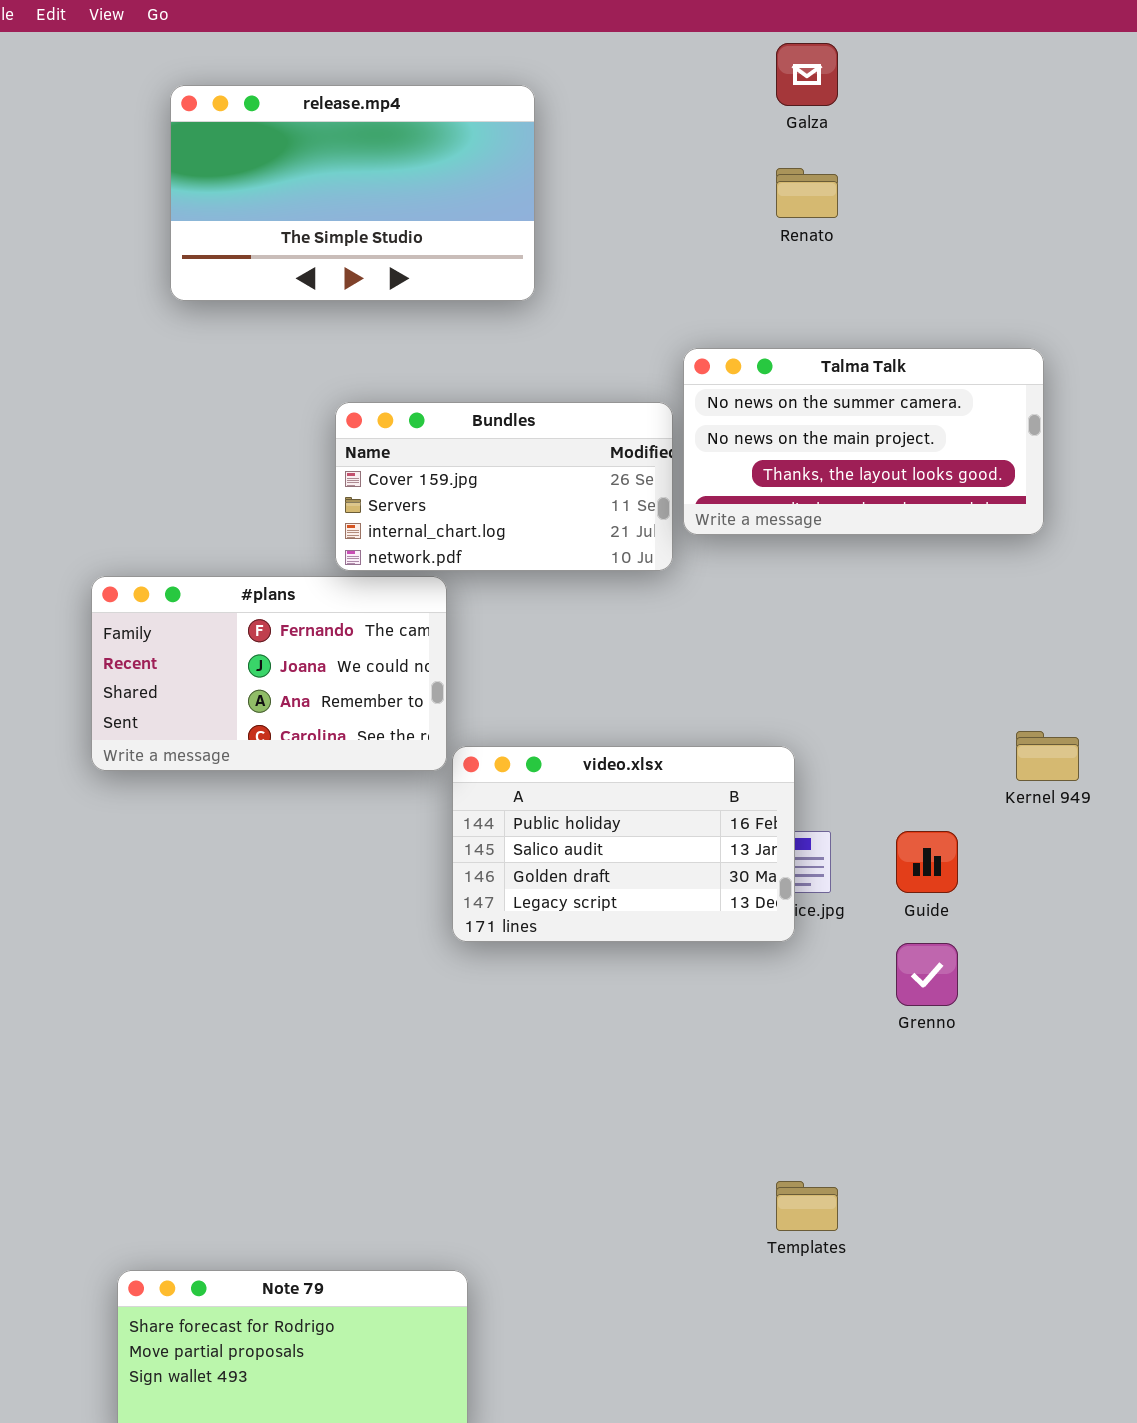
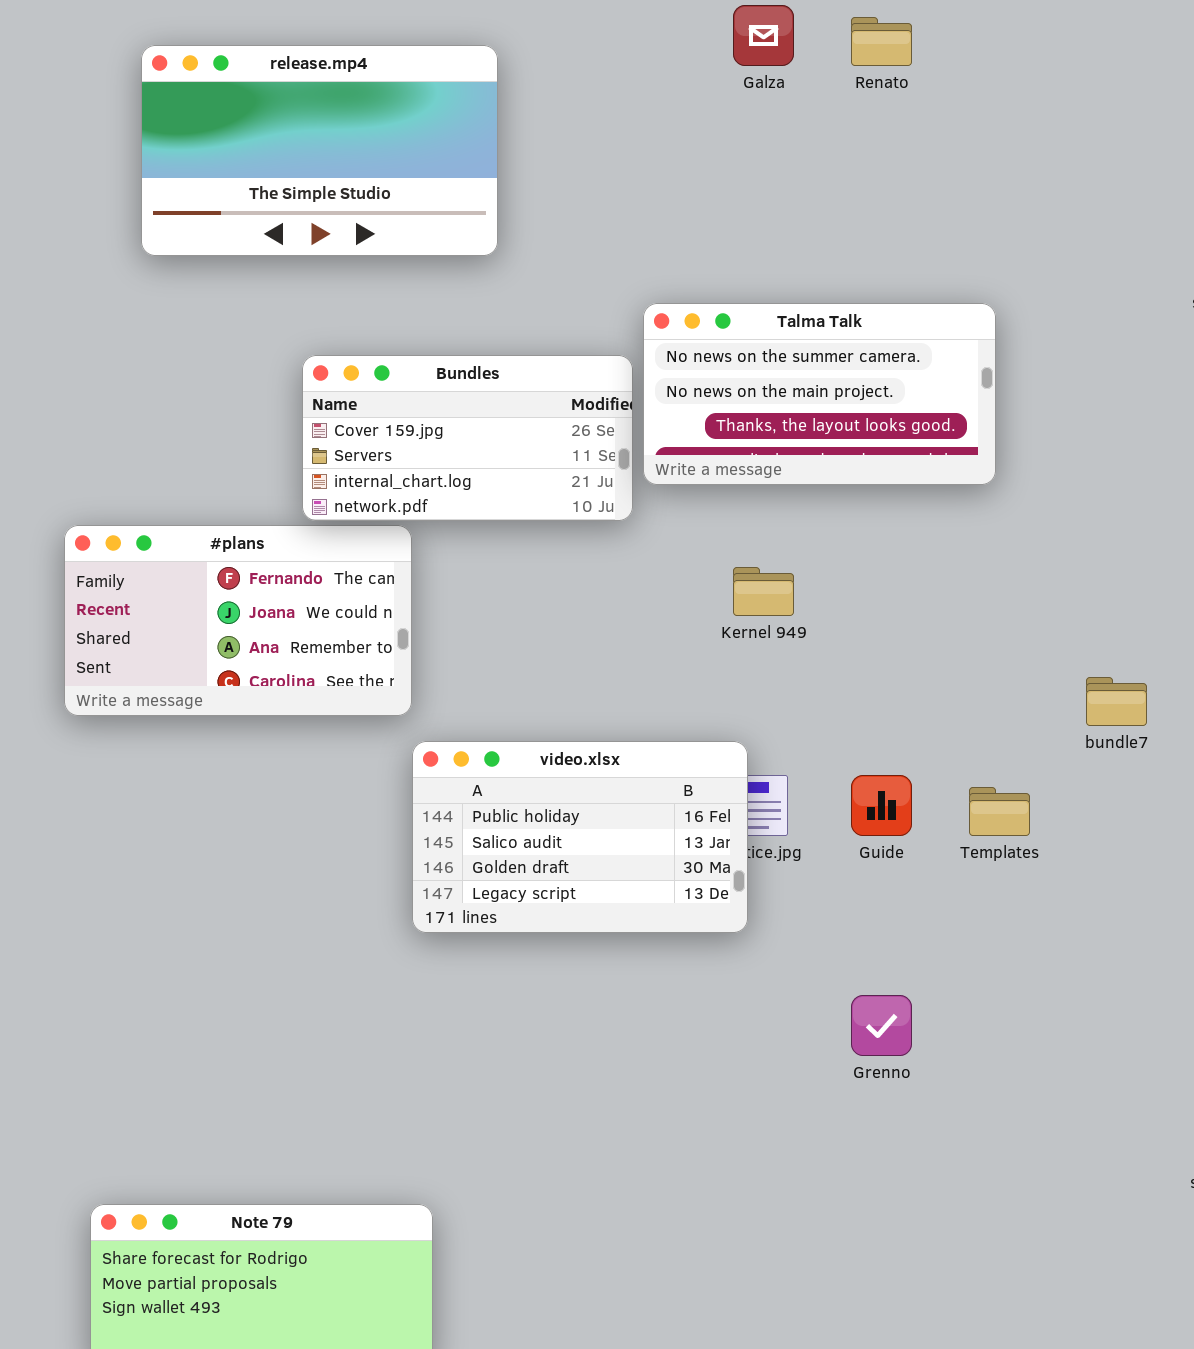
Renato: [776,168,838,218] -> [851,17,912,66], moved
Kernel 949: [1016,731,1079,781] -> [733,567,794,616], moved
video.xlsx: [452,746,795,942] -> [412,741,748,933], moved
Grenno: [896,943,958,1006] -> [851,995,912,1056], moved
Templates: [776,1181,838,1231] -> [969,787,1030,836], moved

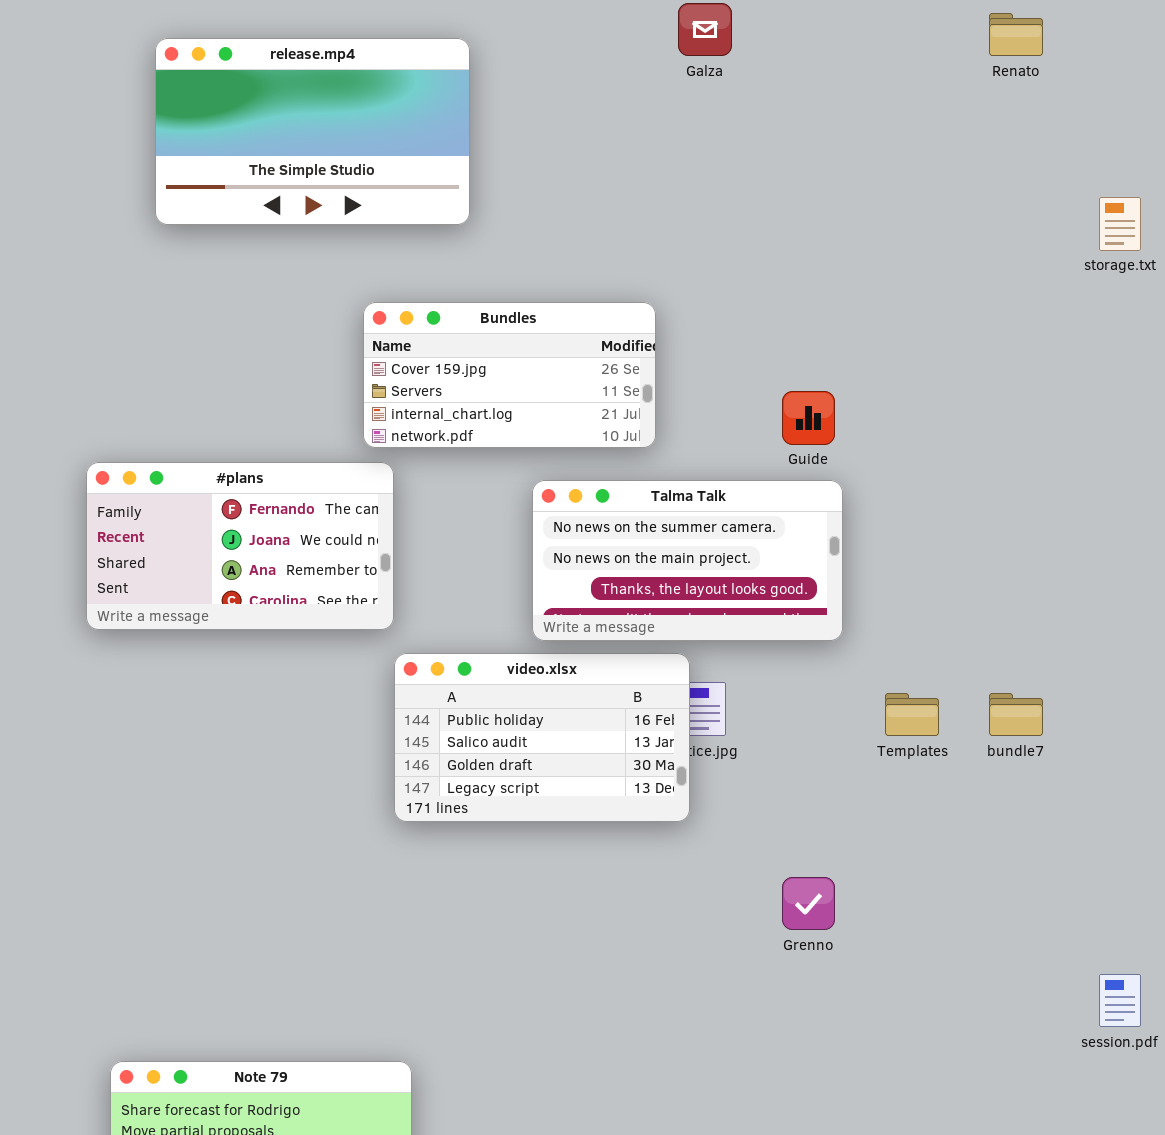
Renato: [851,17,912,66] -> [989,13,1043,56], moved
Talma Talk: [643,303,996,485] -> [532,480,843,641], moved
Bundles: [302,355,633,521] -> [363,302,656,448], moved
bundle7: [1086,677,1147,726] -> [989,693,1043,736], moved
Guide: [851,775,912,836] -> [782,391,835,445], moved

